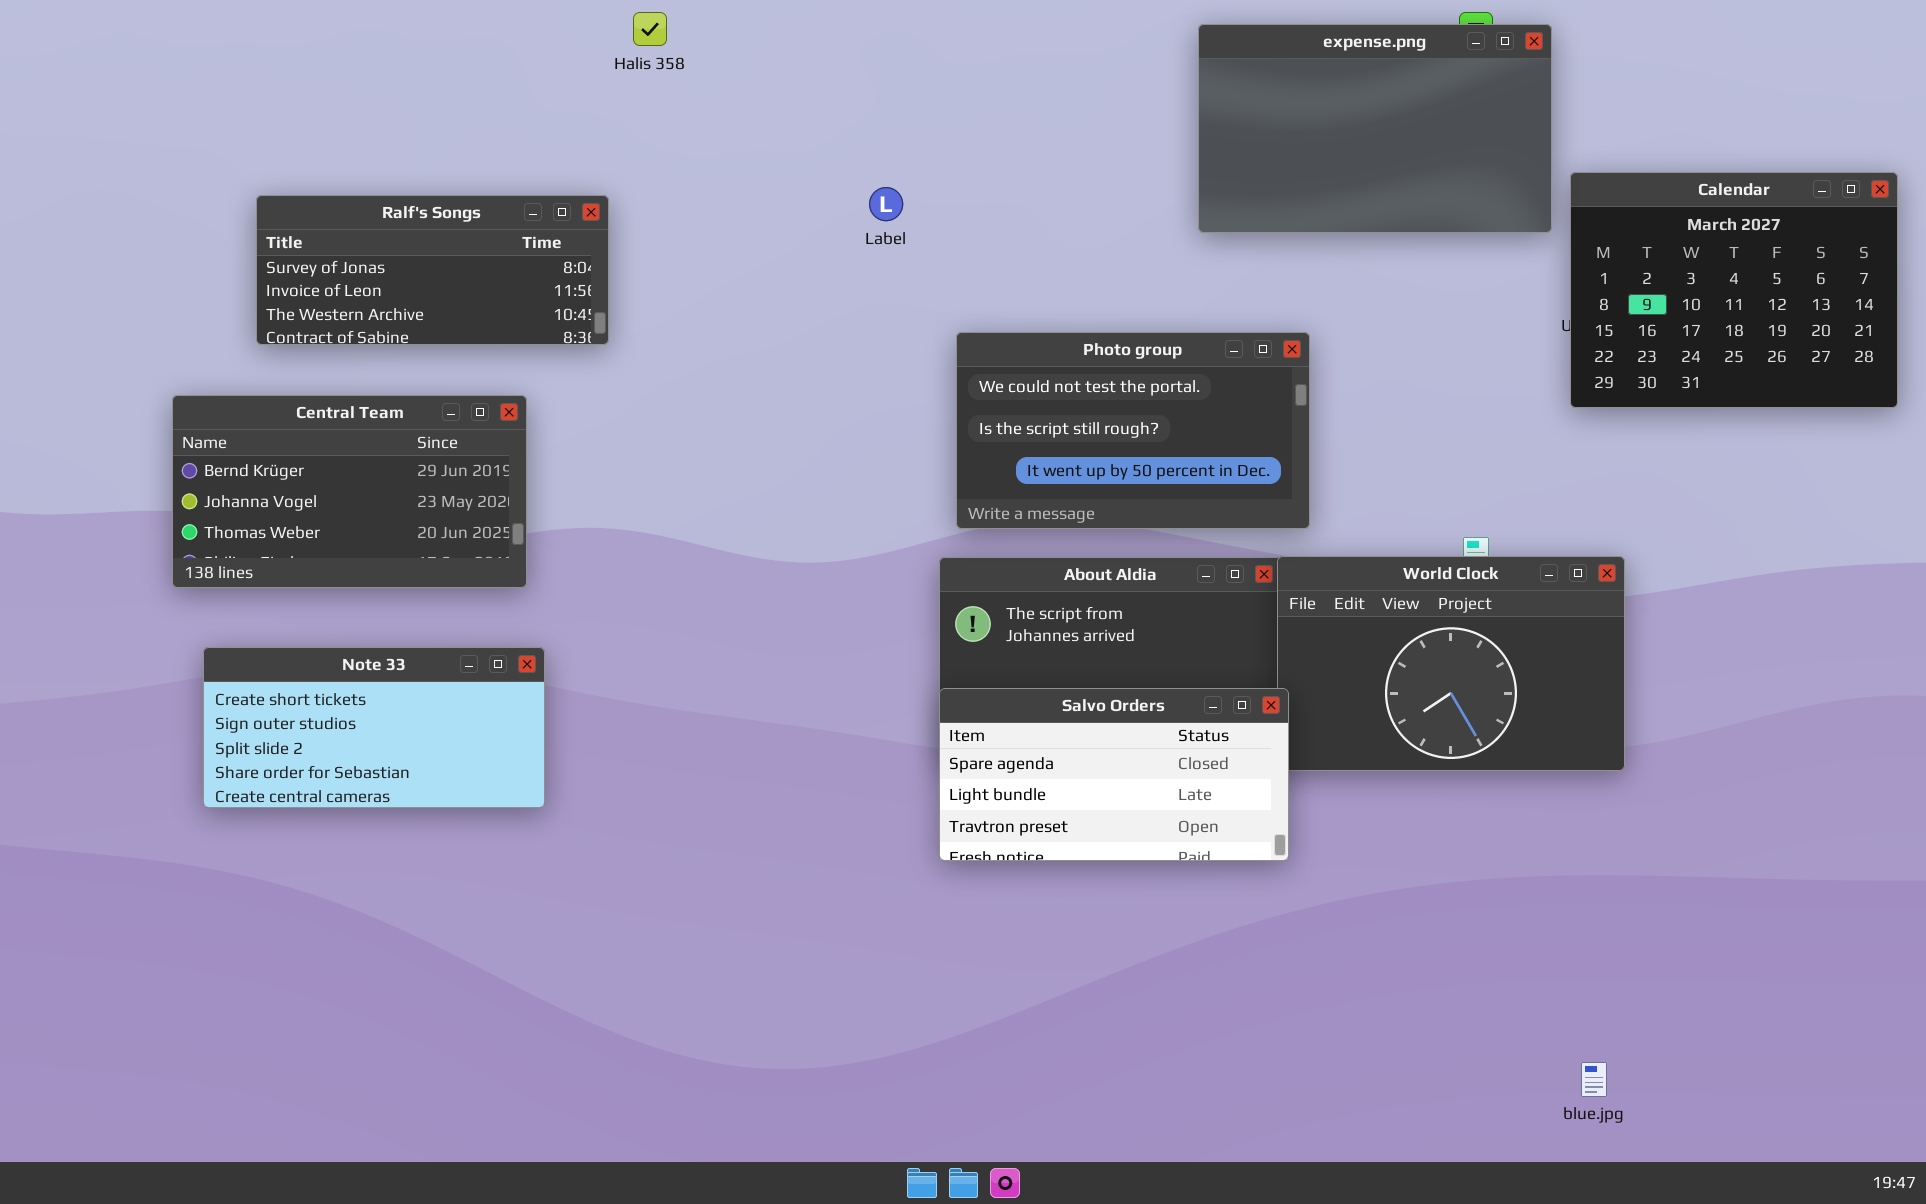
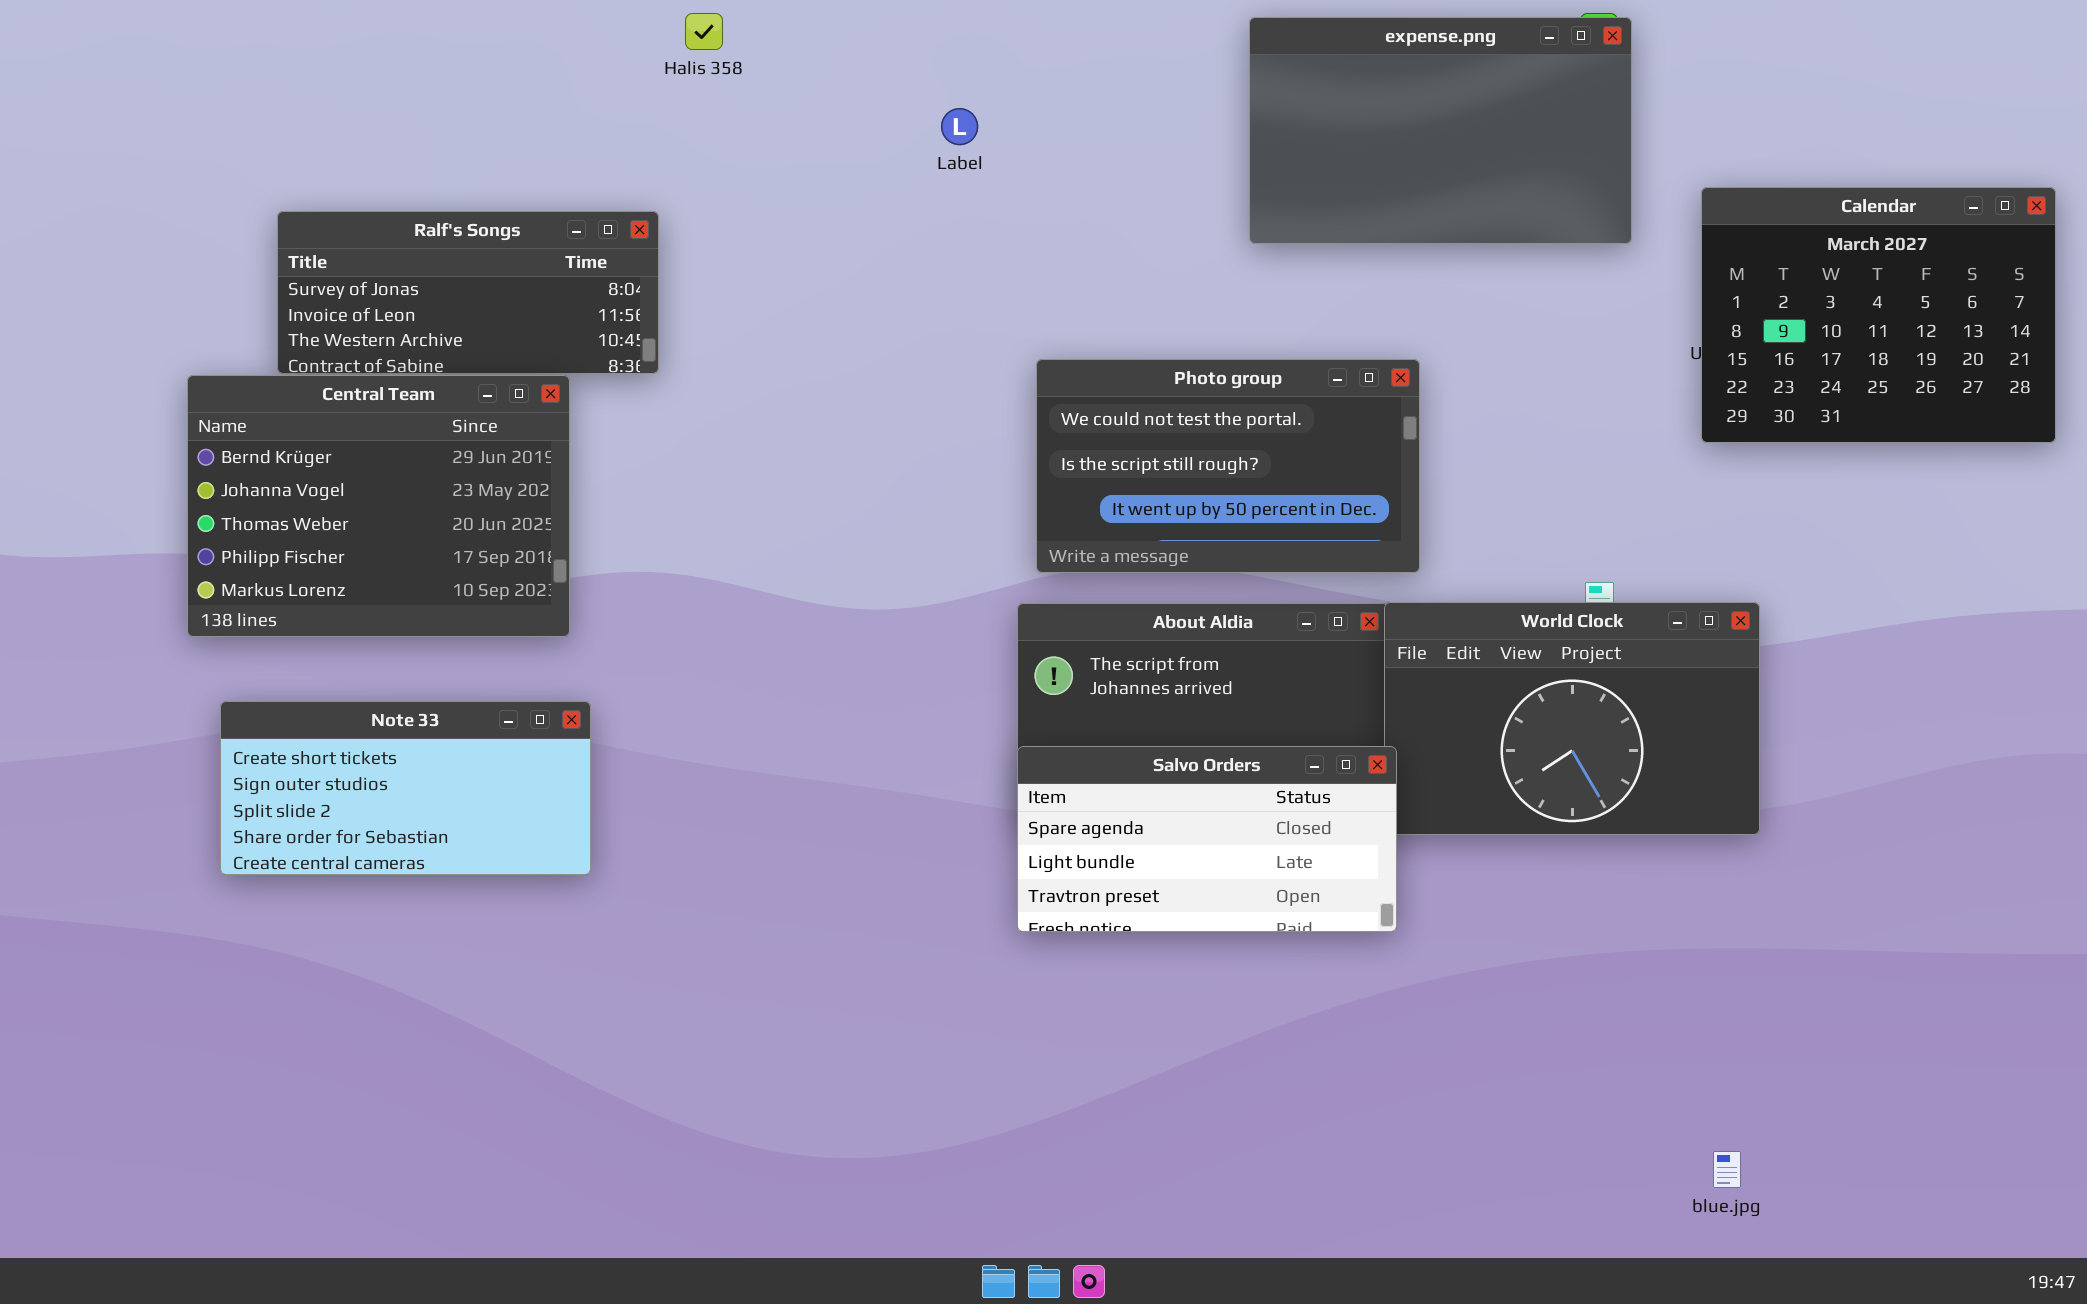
expense.png: [1198,24,1552,233] -> [1249,17,1632,244], moved
Label: [869,187,903,221] -> [941,108,978,145], moved
Central Team: [172,395,527,588] -> [187,375,570,637], resized

